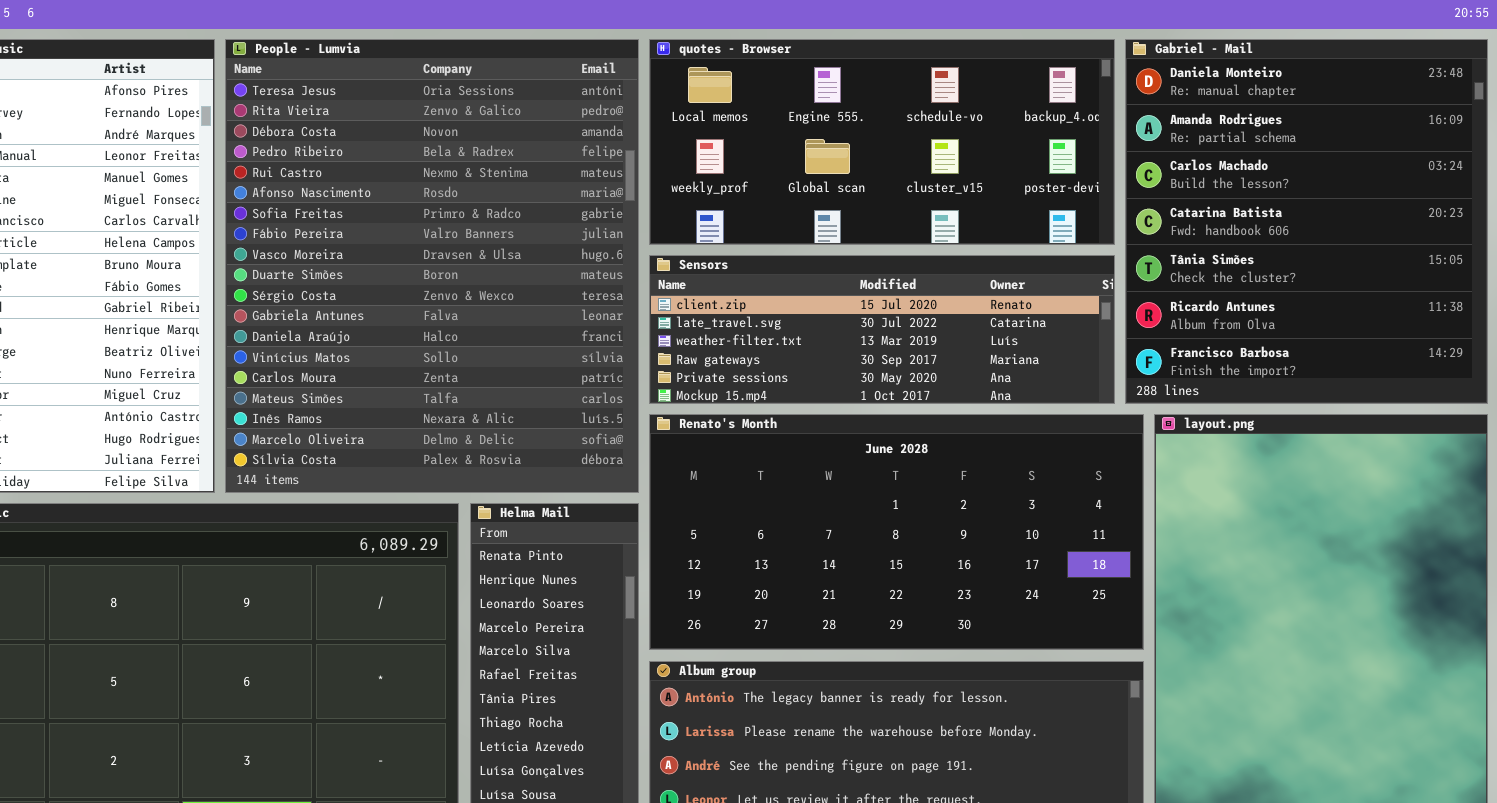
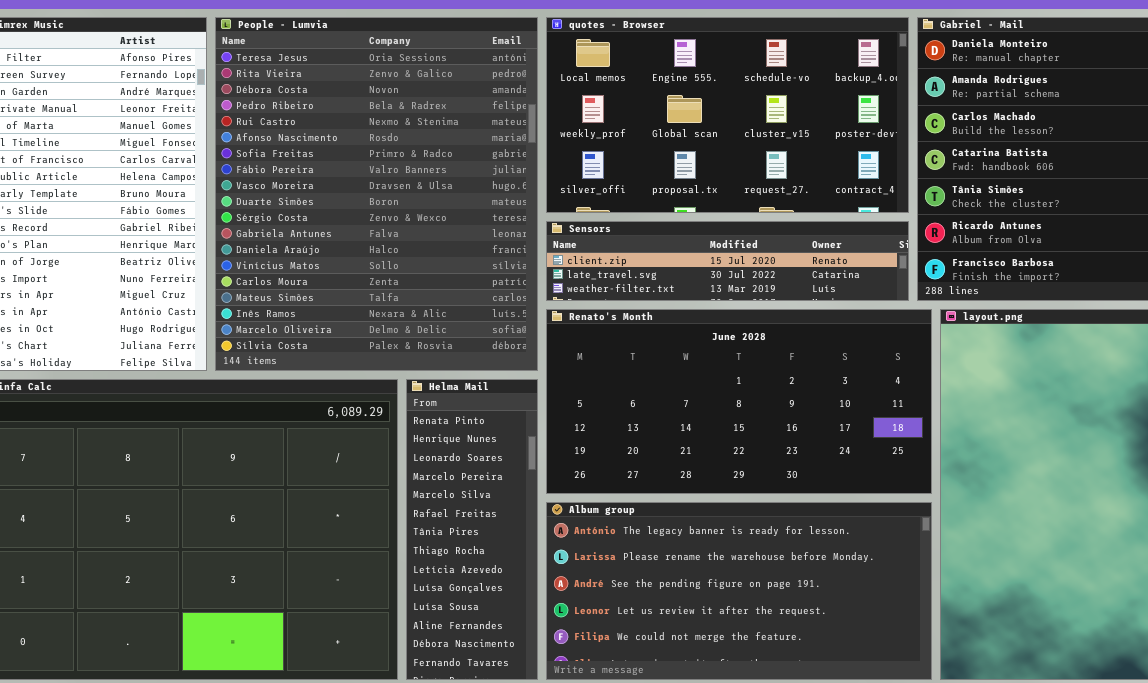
quotes - Browser: [649,39,1115,245] -> [546,17,909,213], resized
Sensors: [649,255,1115,404] -> [546,221,909,301], resized

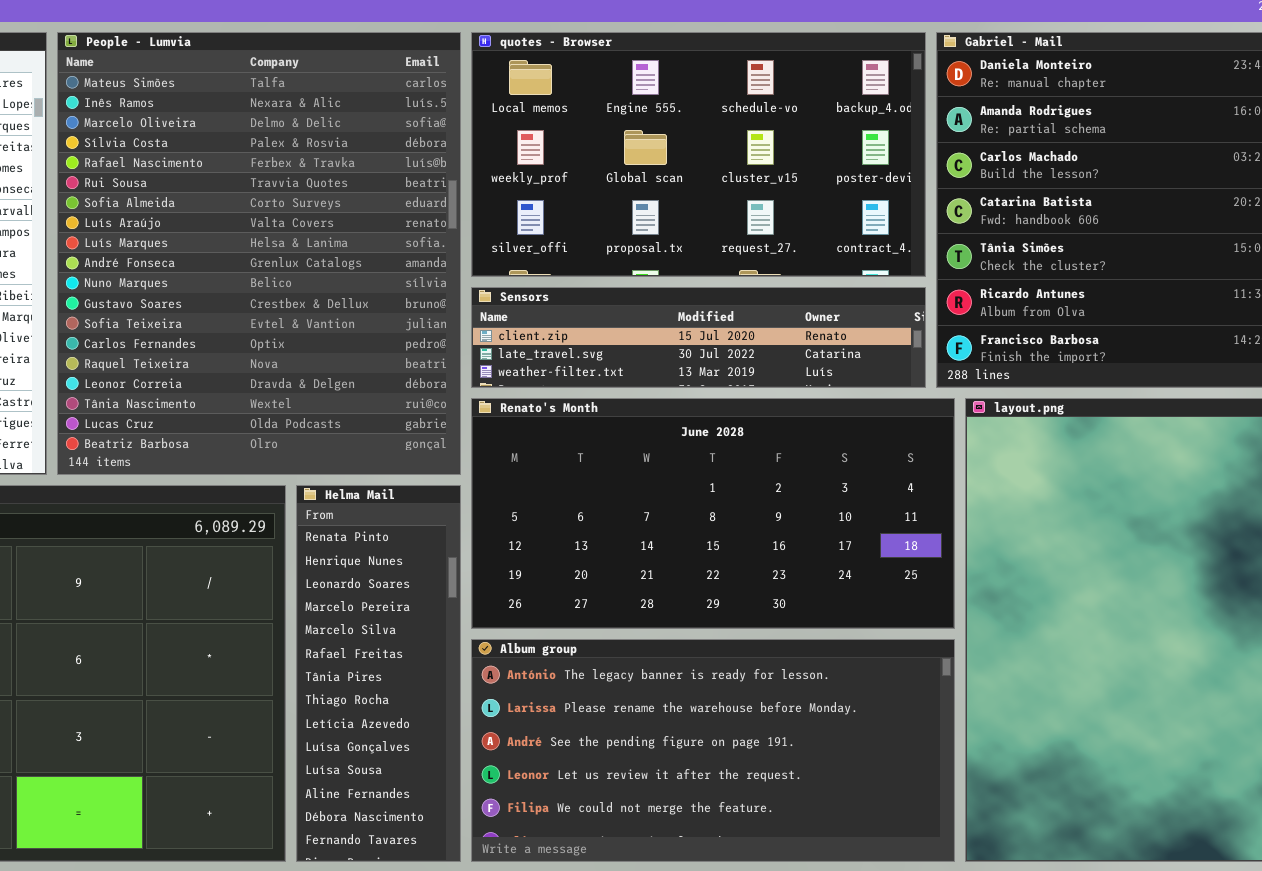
People - Lumvia: [215,17,538,371] -> [57,32,461,475], scrolled down 15 rows

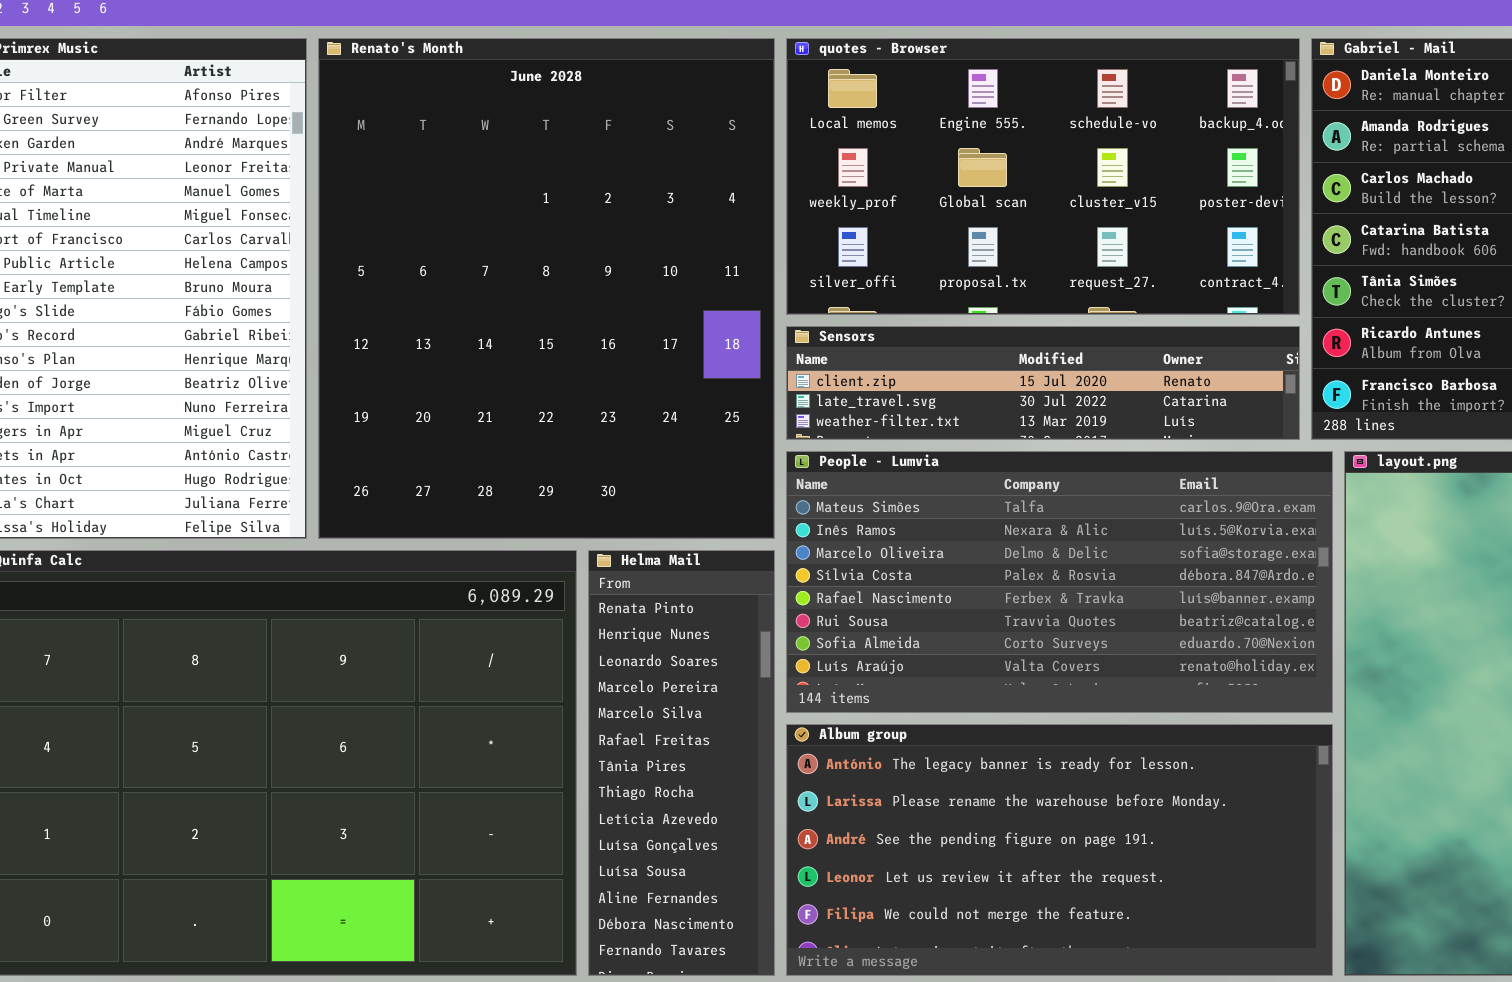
People - Lumvia: [57,32,461,475] -> [786,451,1333,713], moved, resized
Renato's Month: [471,398,955,629] -> [318,38,775,539], moved, resized

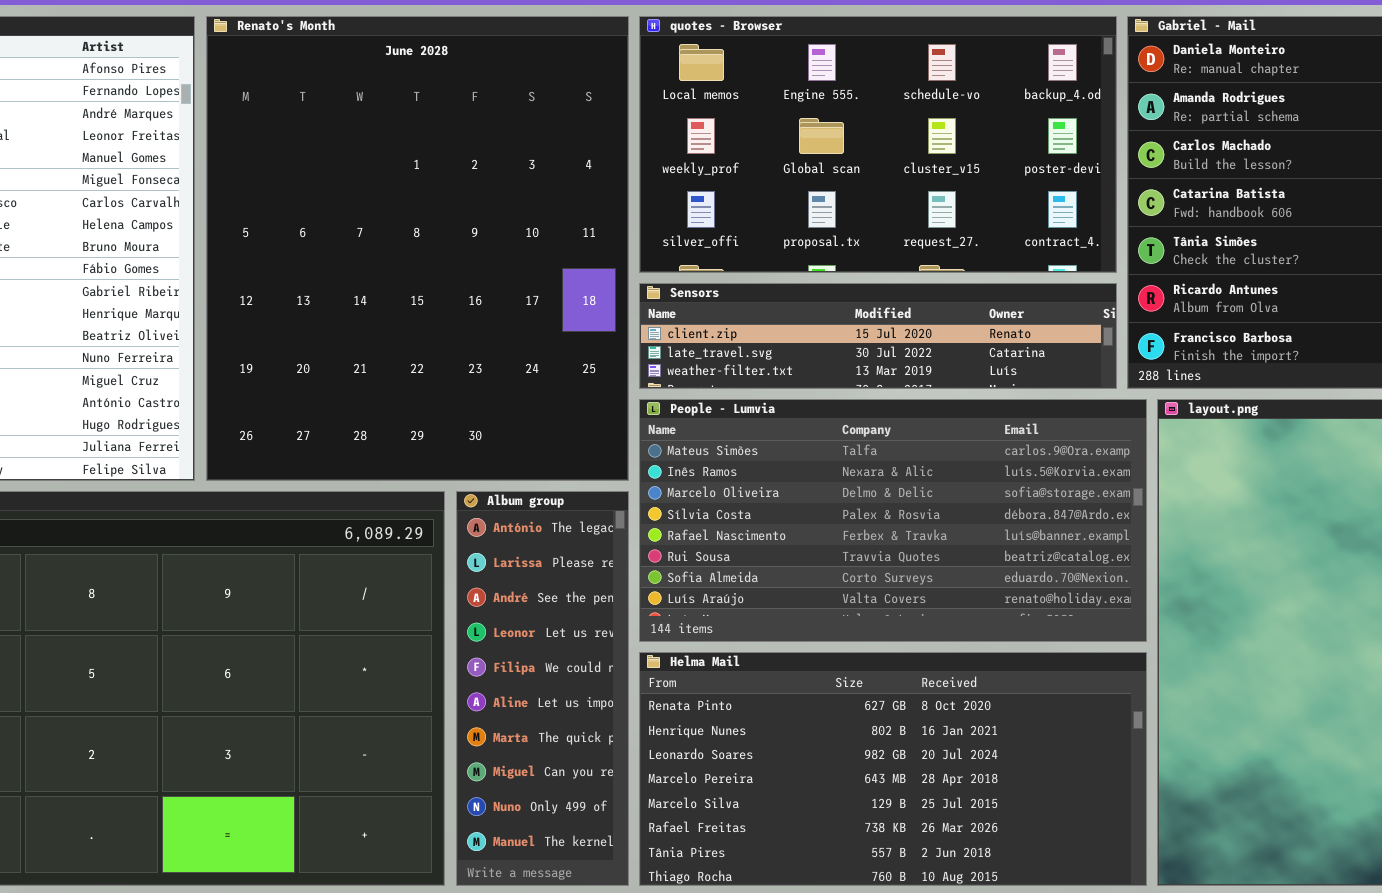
Helma Mail: [588,550,775,976] -> [639,652,1147,886], moved, resized
Album group: [786,724,1333,976] -> [456,491,629,886], moved, resized

